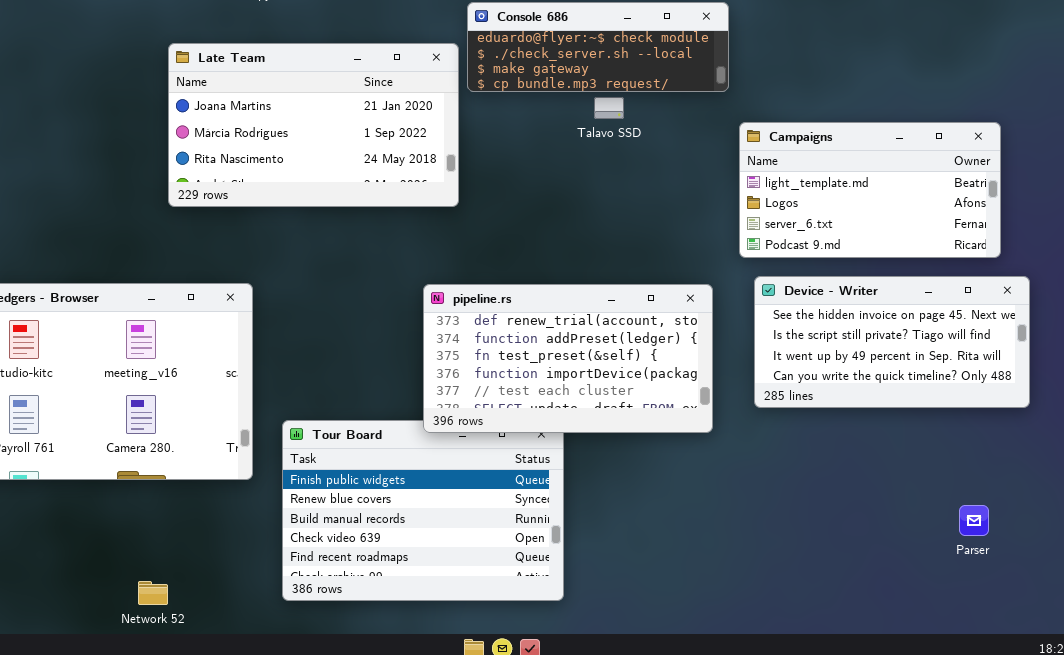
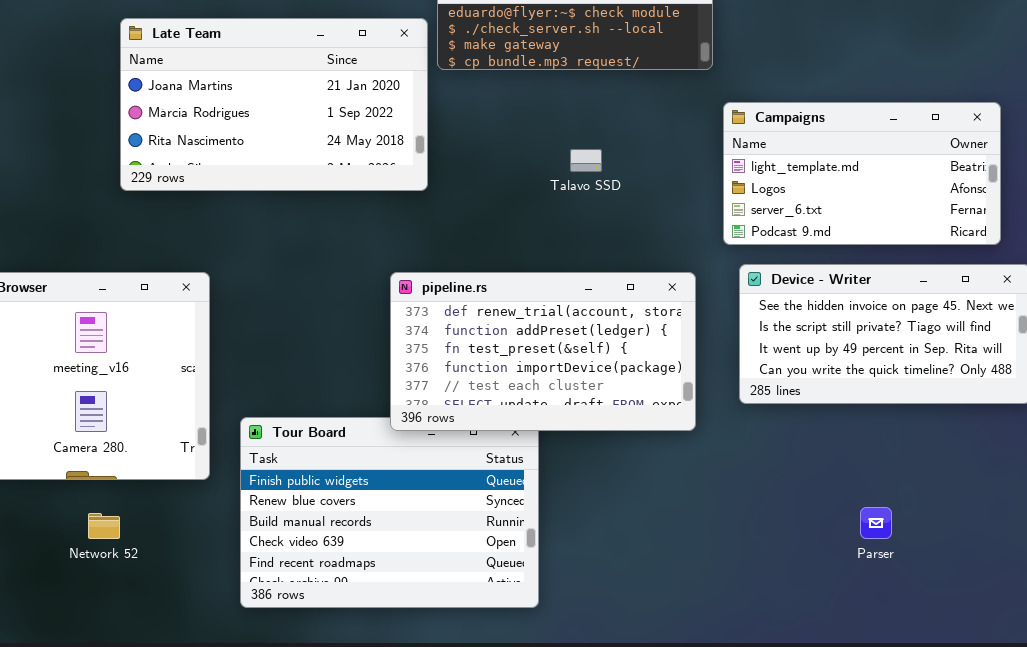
Talavo SSD: [594,97,624,119] -> [570,149,602,172], moved
Parser: [959,505,989,536] -> [860,507,892,539], moved
Network 52: [138,581,168,605] -> [88,513,120,539], moved

